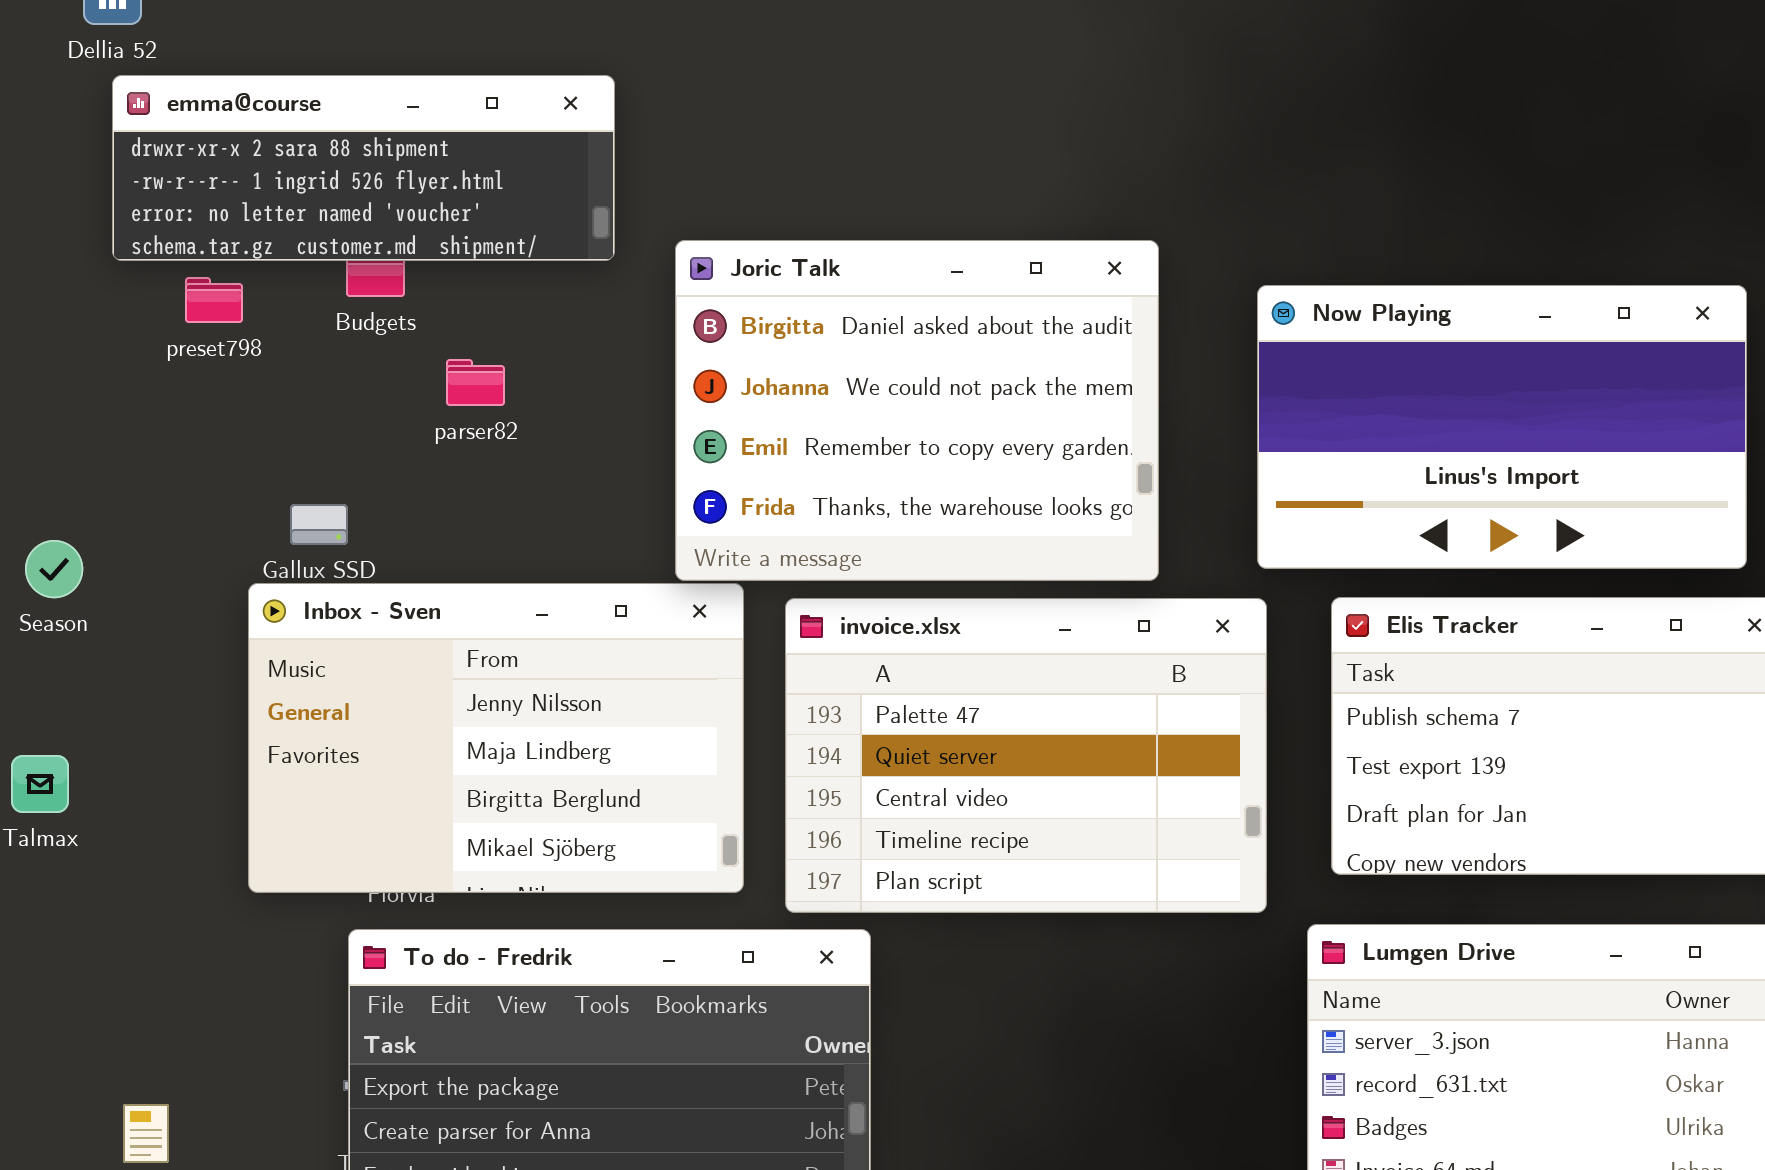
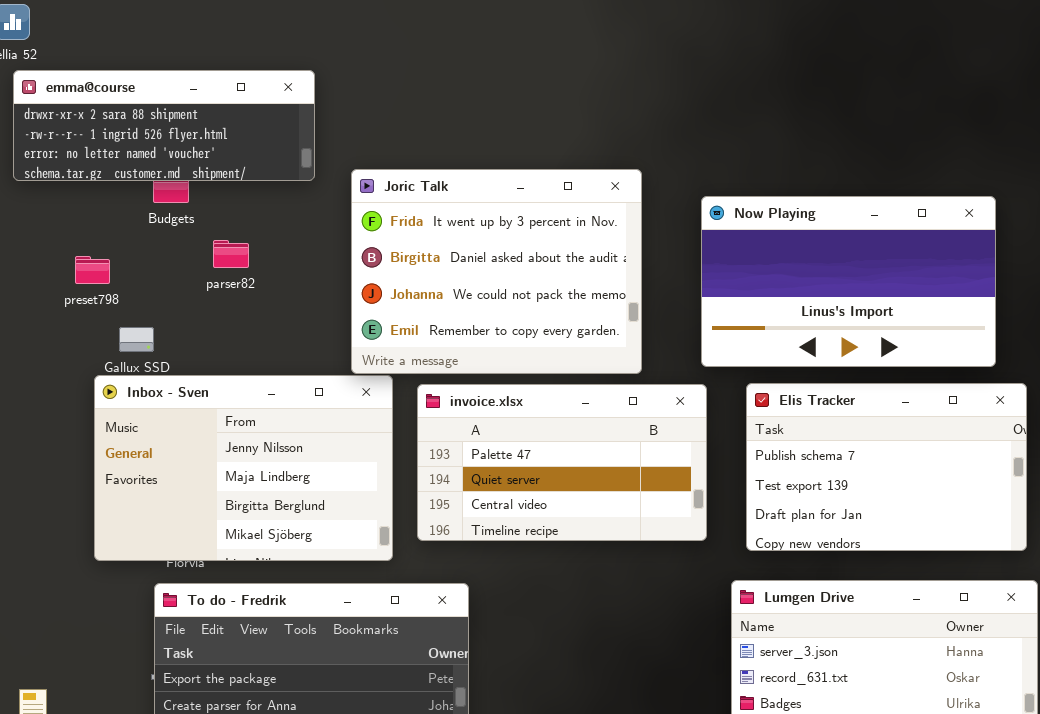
Joric Talk: [675,240,1159,581] -> [351,169,642,374], scrolled up 1 row
preset798: [185,277,243,323] -> [75,256,110,284], moved
invoice.xlsx: [785,598,1267,913] -> [417,384,707,541], resized

